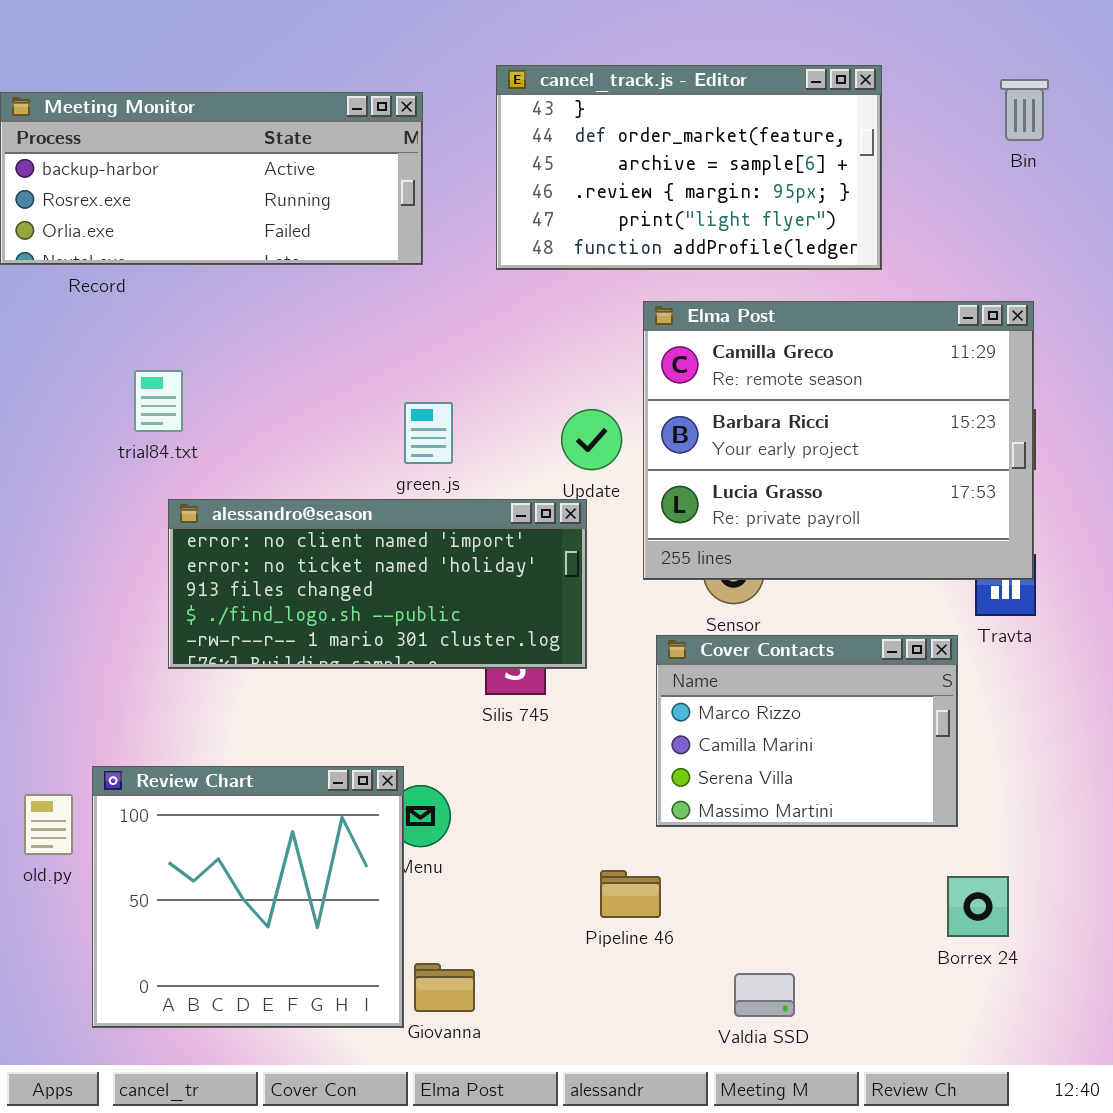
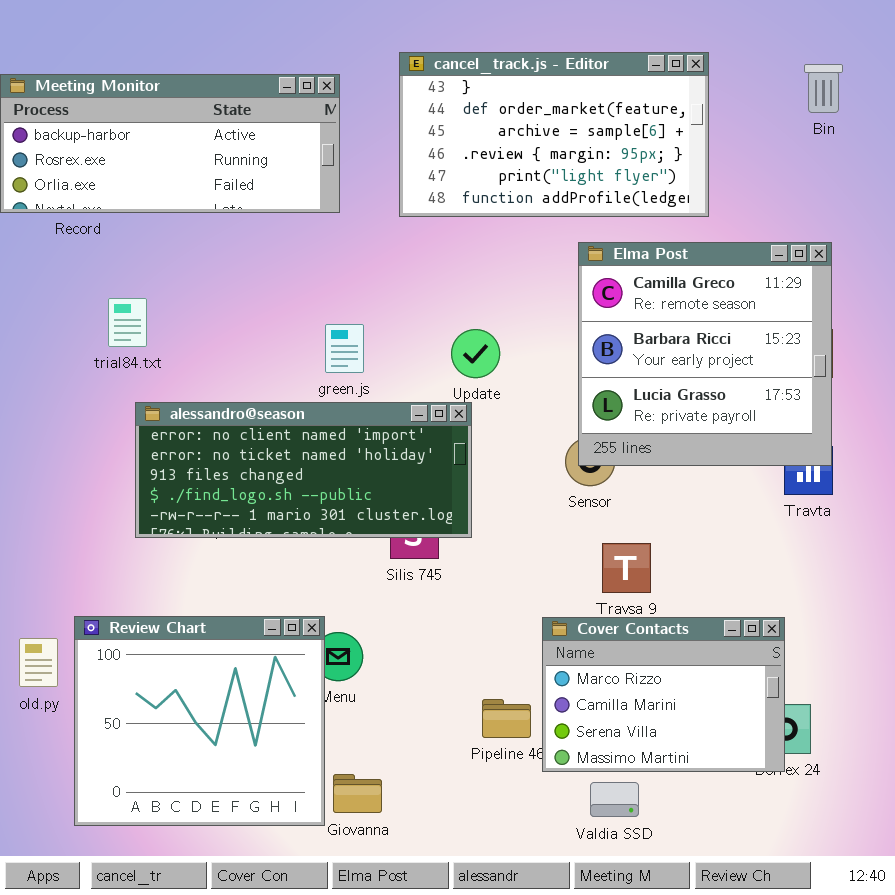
Elma Post: [643,301,1034,580] -> [578,242,832,466], resized
Cover Contacts: [656,635,958,827] -> [542,617,785,772], moved

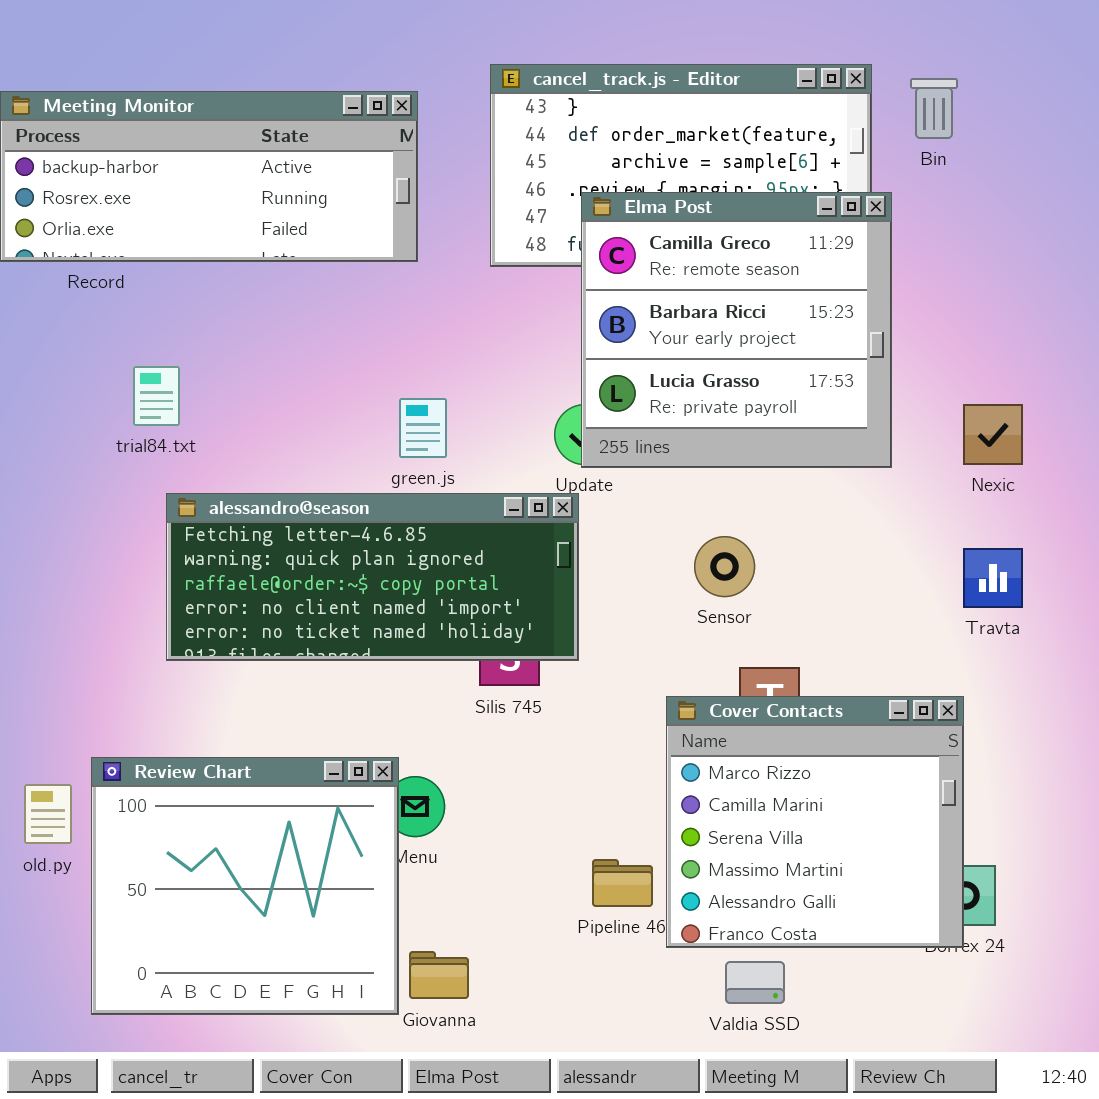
Bin: [804,64,843,113] -> [910,78,958,139], moved
Elma Post: [578,242,832,466] -> [581,192,892,468], moved
alessandro@season: [135,402,472,538] -> [166,493,579,661], scrolled up 3 rows
Cover Contacts: [542,617,785,772] -> [666,696,964,948], resized

